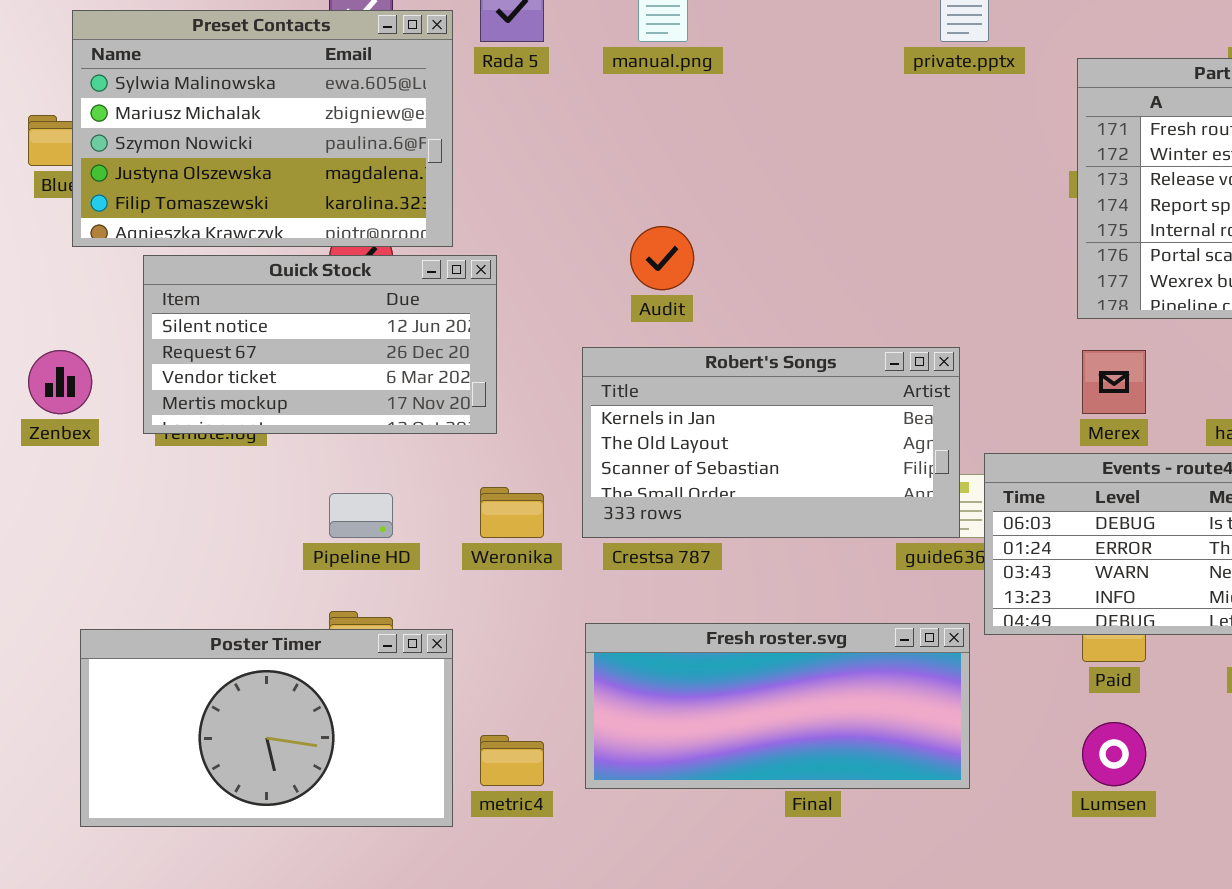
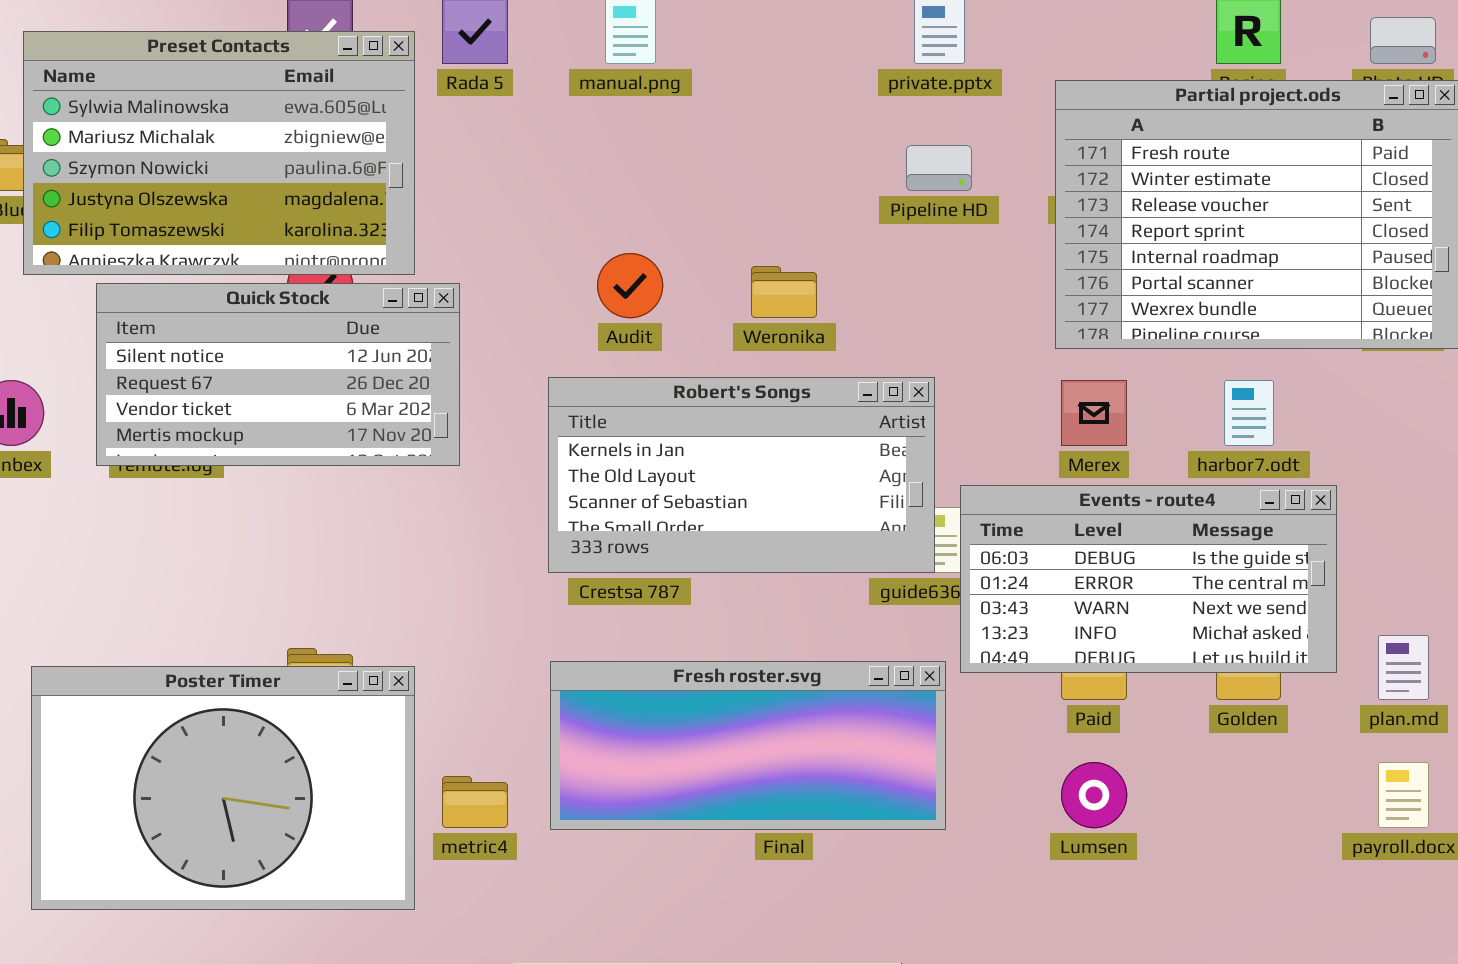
Weronika: [480,487,544,538] -> [751,266,817,318], moved
Pipeline HD: [329,493,393,538] -> [906,145,972,191], moved
Poster Timer: [80,629,453,827] -> [31,666,415,910], resized

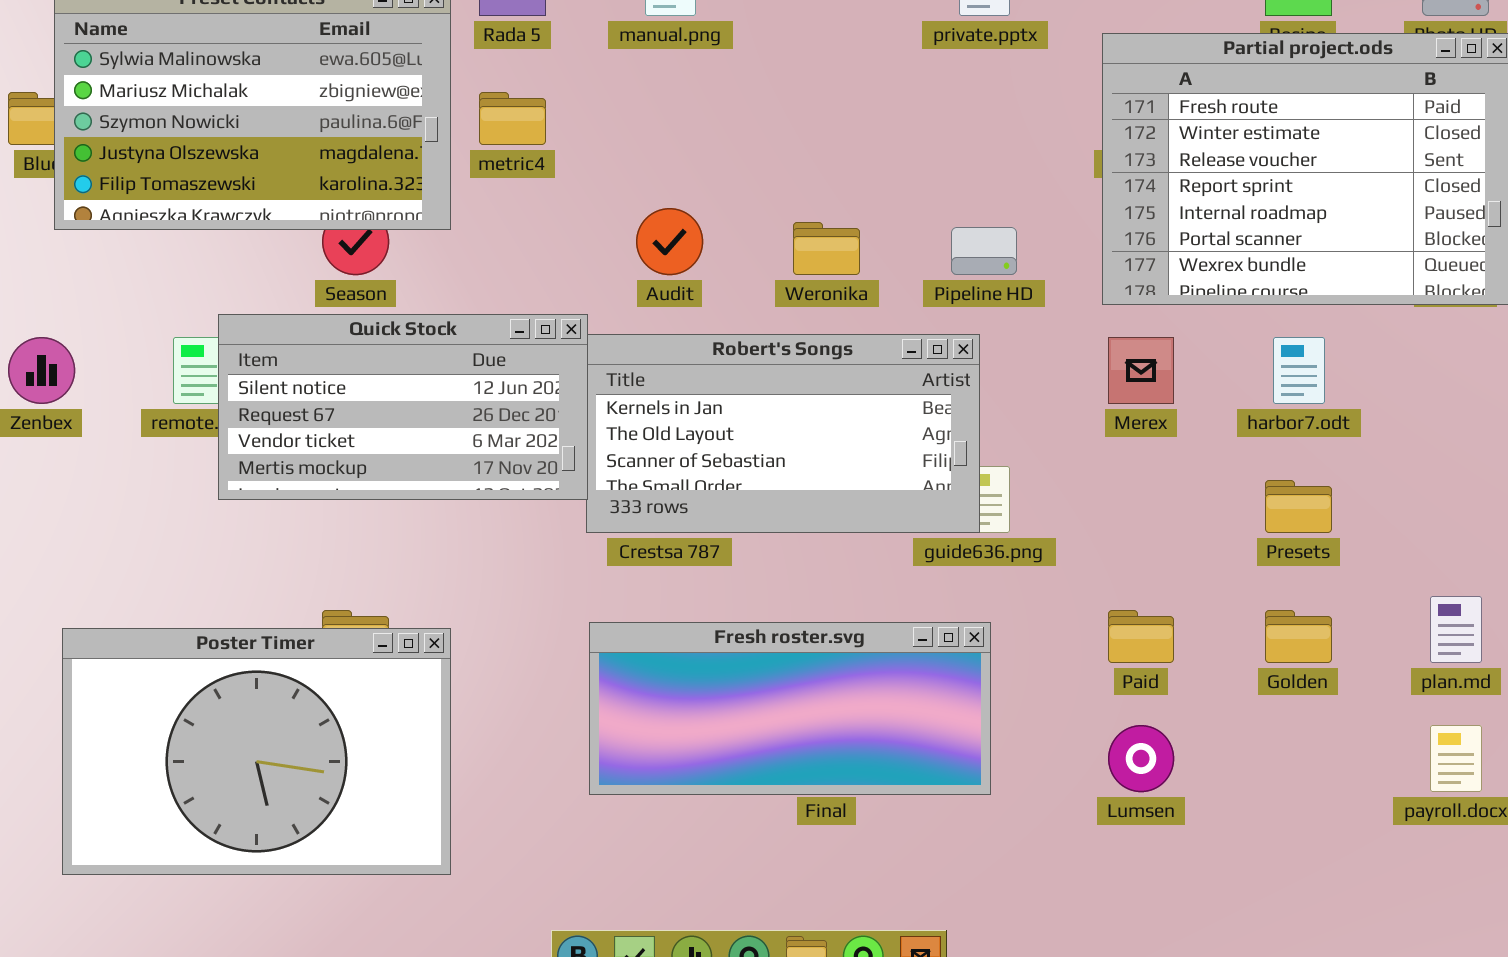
Pipeline HD: [906,145,972,191] -> [951,227,1017,275], moved
Quick Stock: [96,283,460,466] -> [218,314,588,500], moved
Events - route4: [960,485,1337,673] -> none, closed
metric4: [442,776,508,828] -> [479,92,546,145], moved

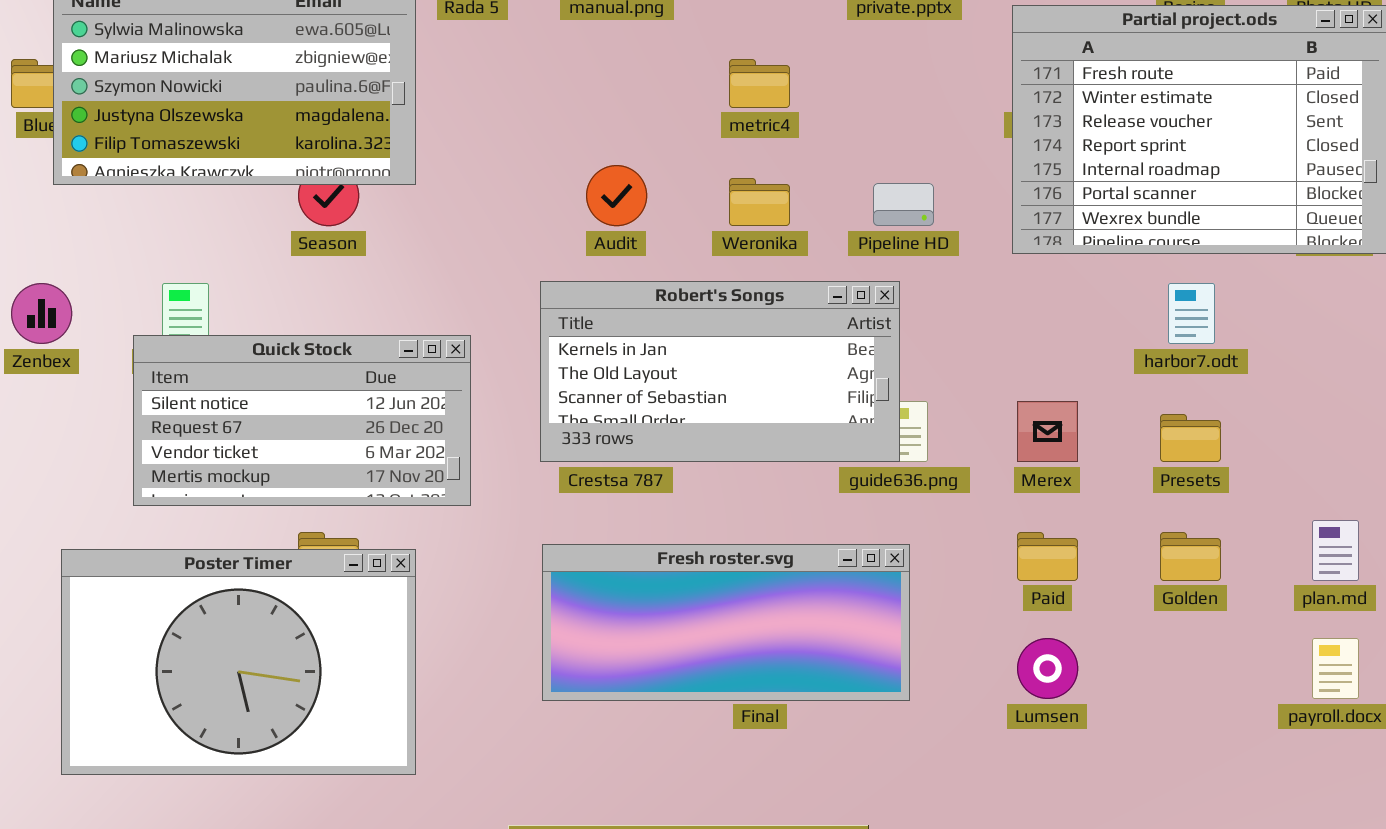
metric4: [479,92,546,145] -> [729,59,790,108], moved
Quick Stock: [218,314,588,500] -> [133,335,471,506], moved
Merex: [1108,337,1174,404] -> [1017,401,1078,462], moved

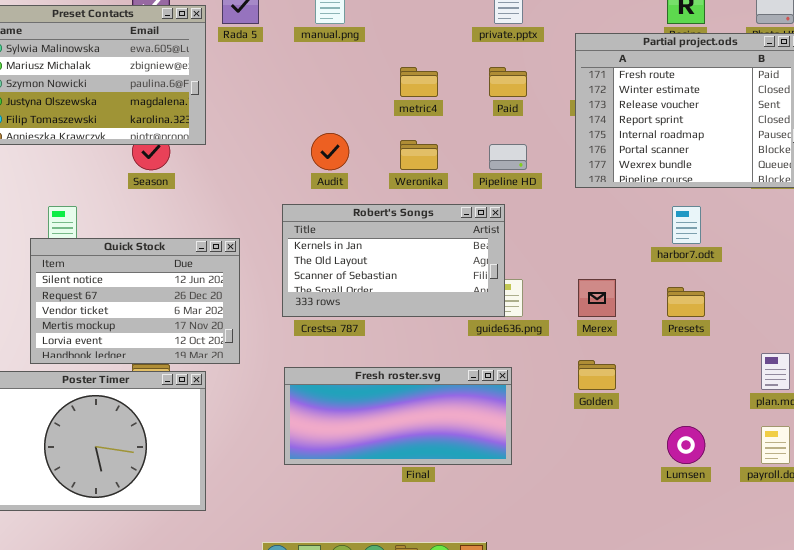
Quick Stock: [133,335,471,506] -> [30,238,240,364], resized
Paid: [1017,532,1078,581] -> [489,67,527,97], moved
Golden: [1160,532,1221,581] -> [578,360,616,390], moved
Lumsen: [1017,638,1078,699] -> [667,426,705,464], moved

